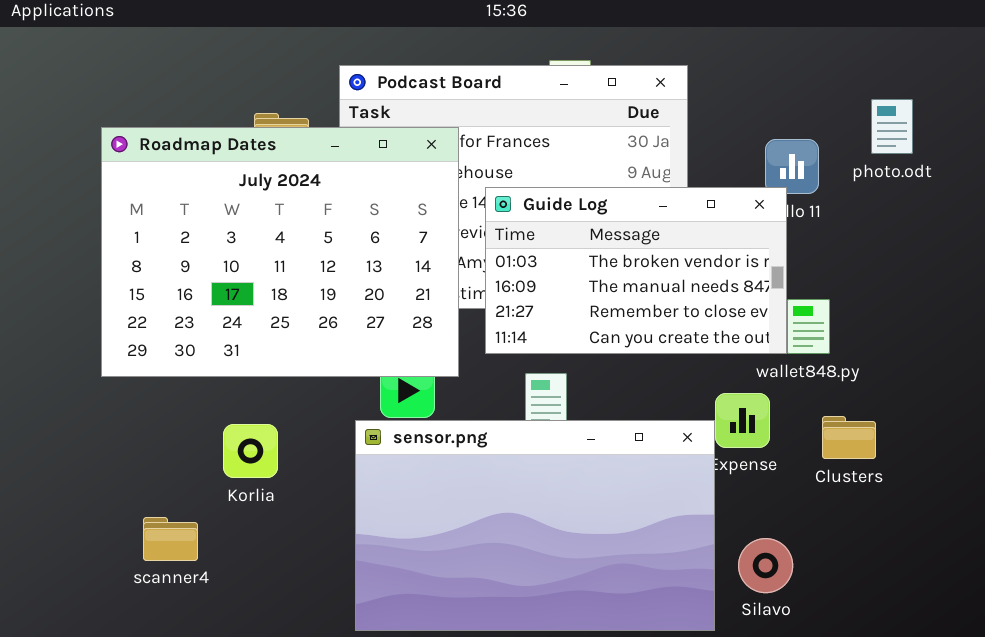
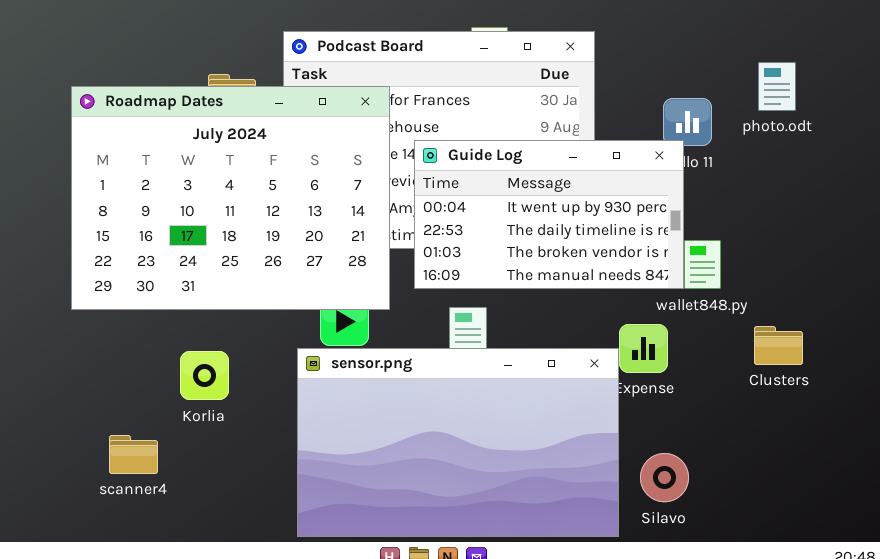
Guide Log: [485,187,787,354] -> [414,140,684,289], scrolled up 2 rows
Clusters: [822,416,876,459] -> [754,326,803,365], moved

